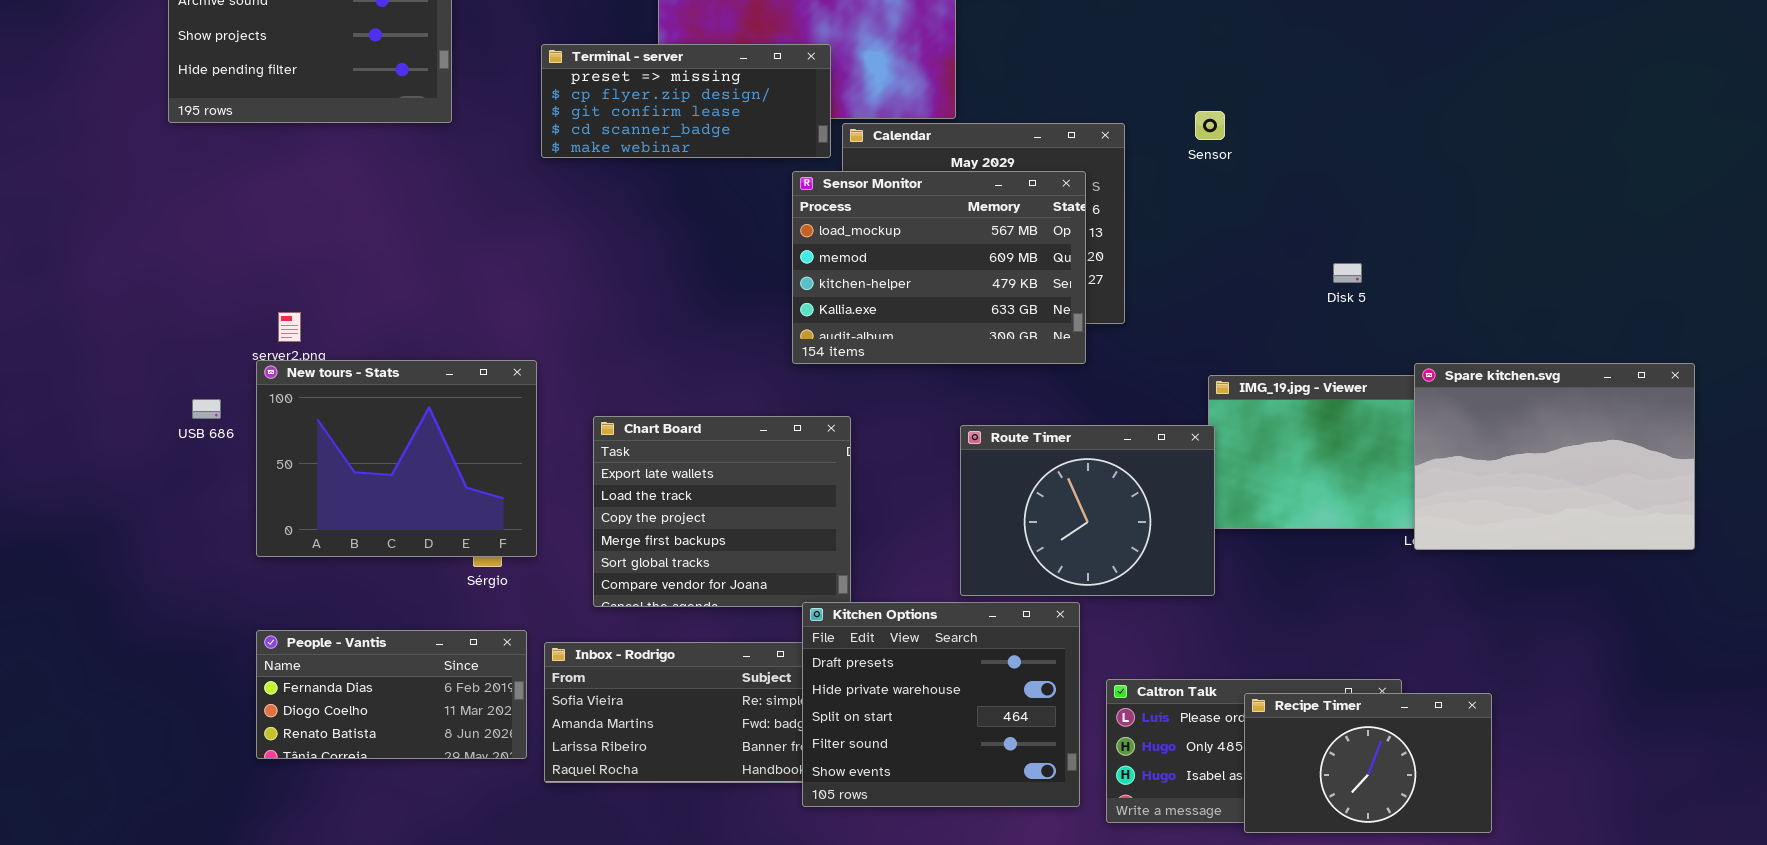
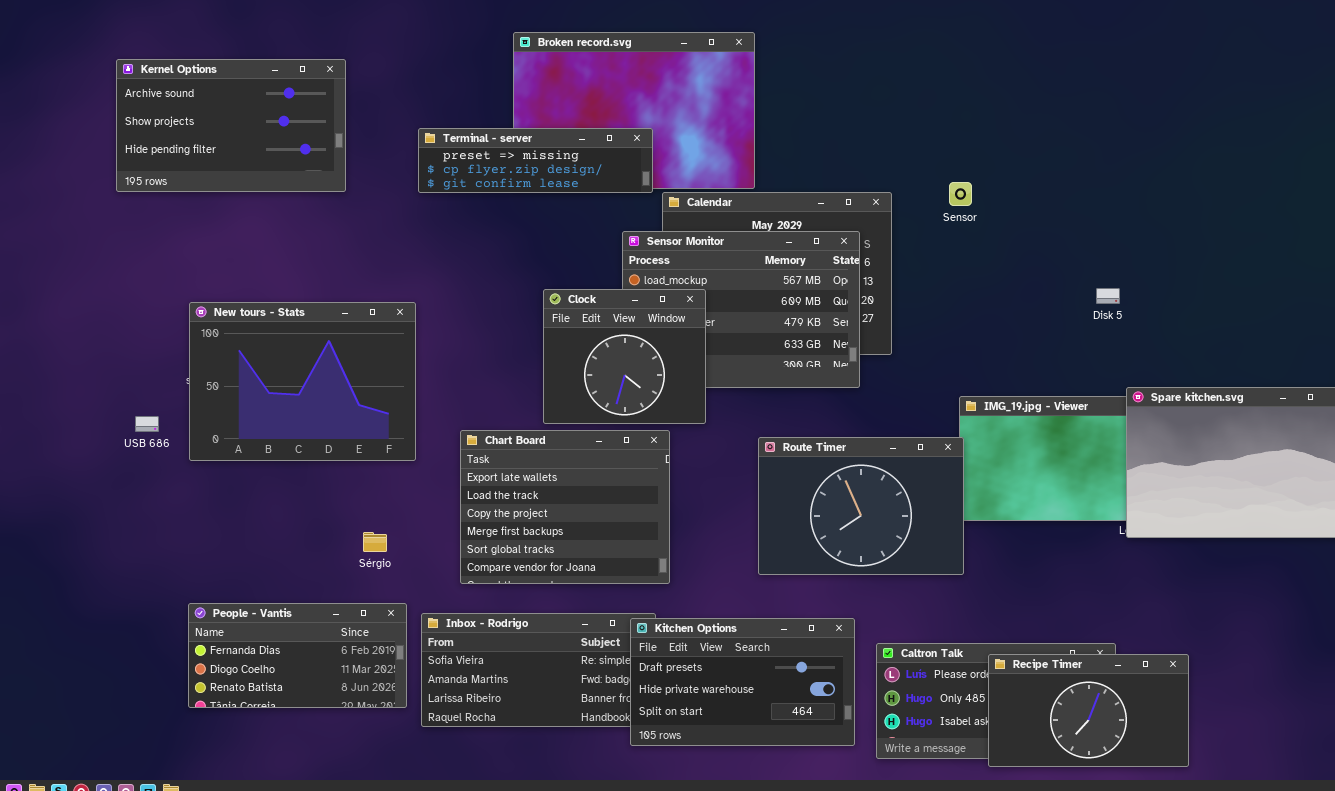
Terminal - server: [541,44,831,158] -> [418,128,653,193], resized
Clock: none -> [543,289,706,424], opened
Disk 5: [1333,263,1362,283] -> [1096,288,1120,304], moved
New tours - Stats: [256,360,537,557] -> [189,302,416,461], moved
Kitchen Options: [802,602,1080,807] -> [630,618,855,746], resized

